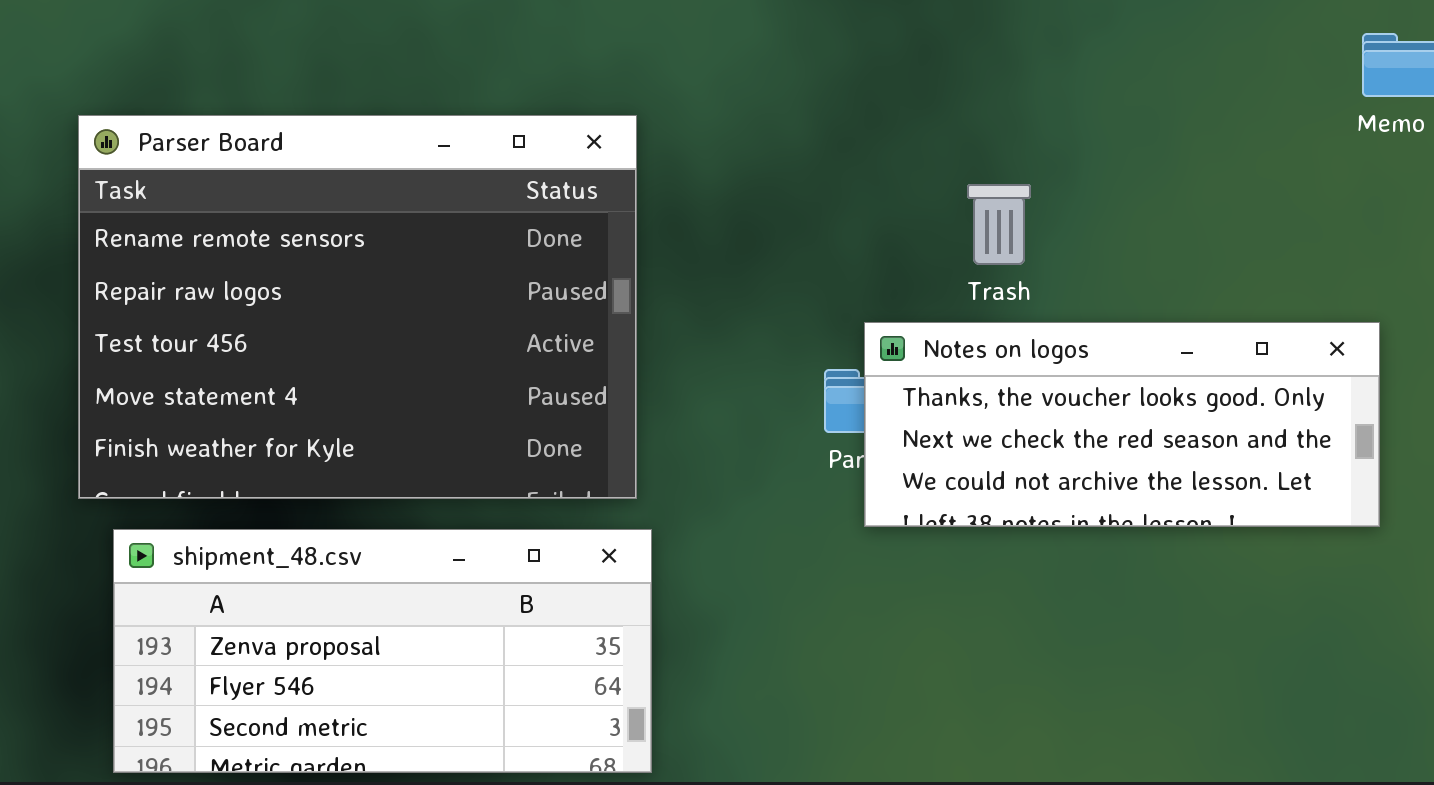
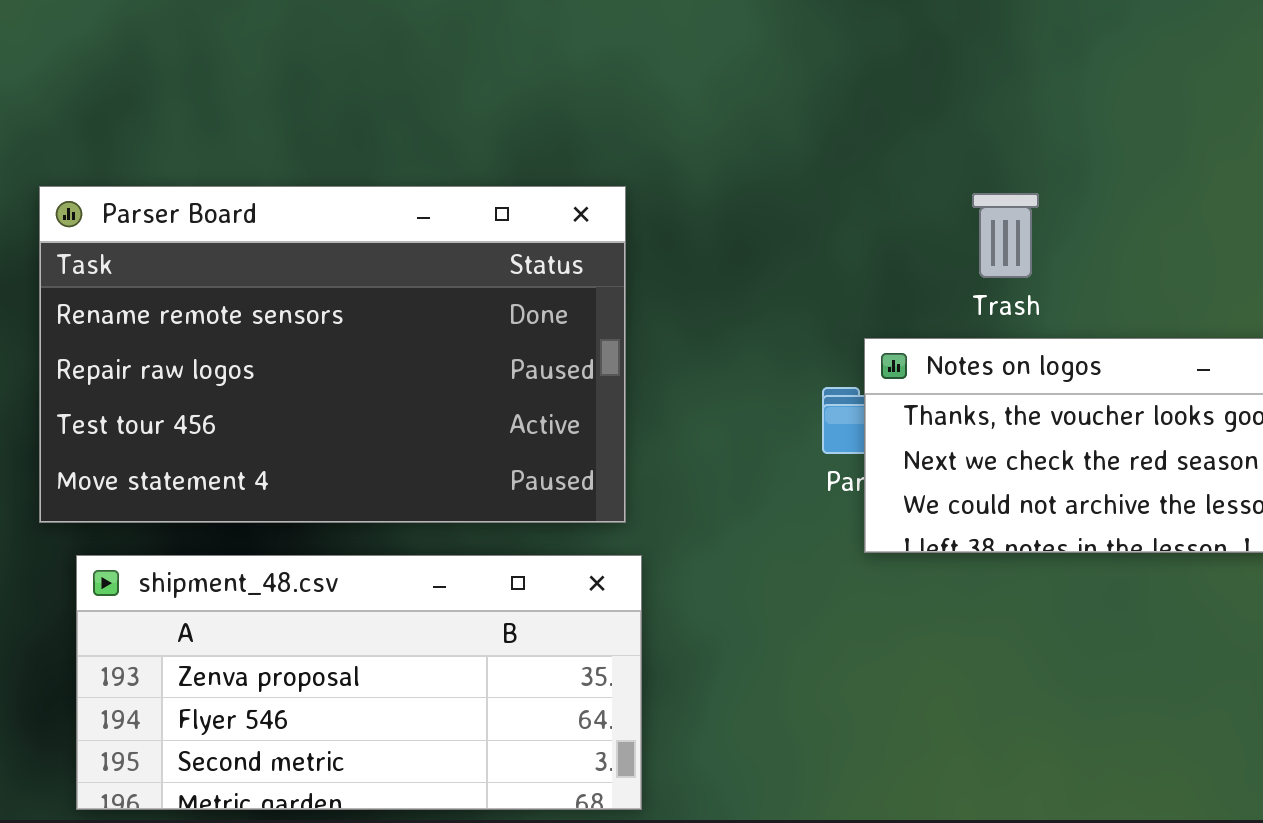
Parser Board: [78,115,637,499] -> [39,186,626,523], resized

